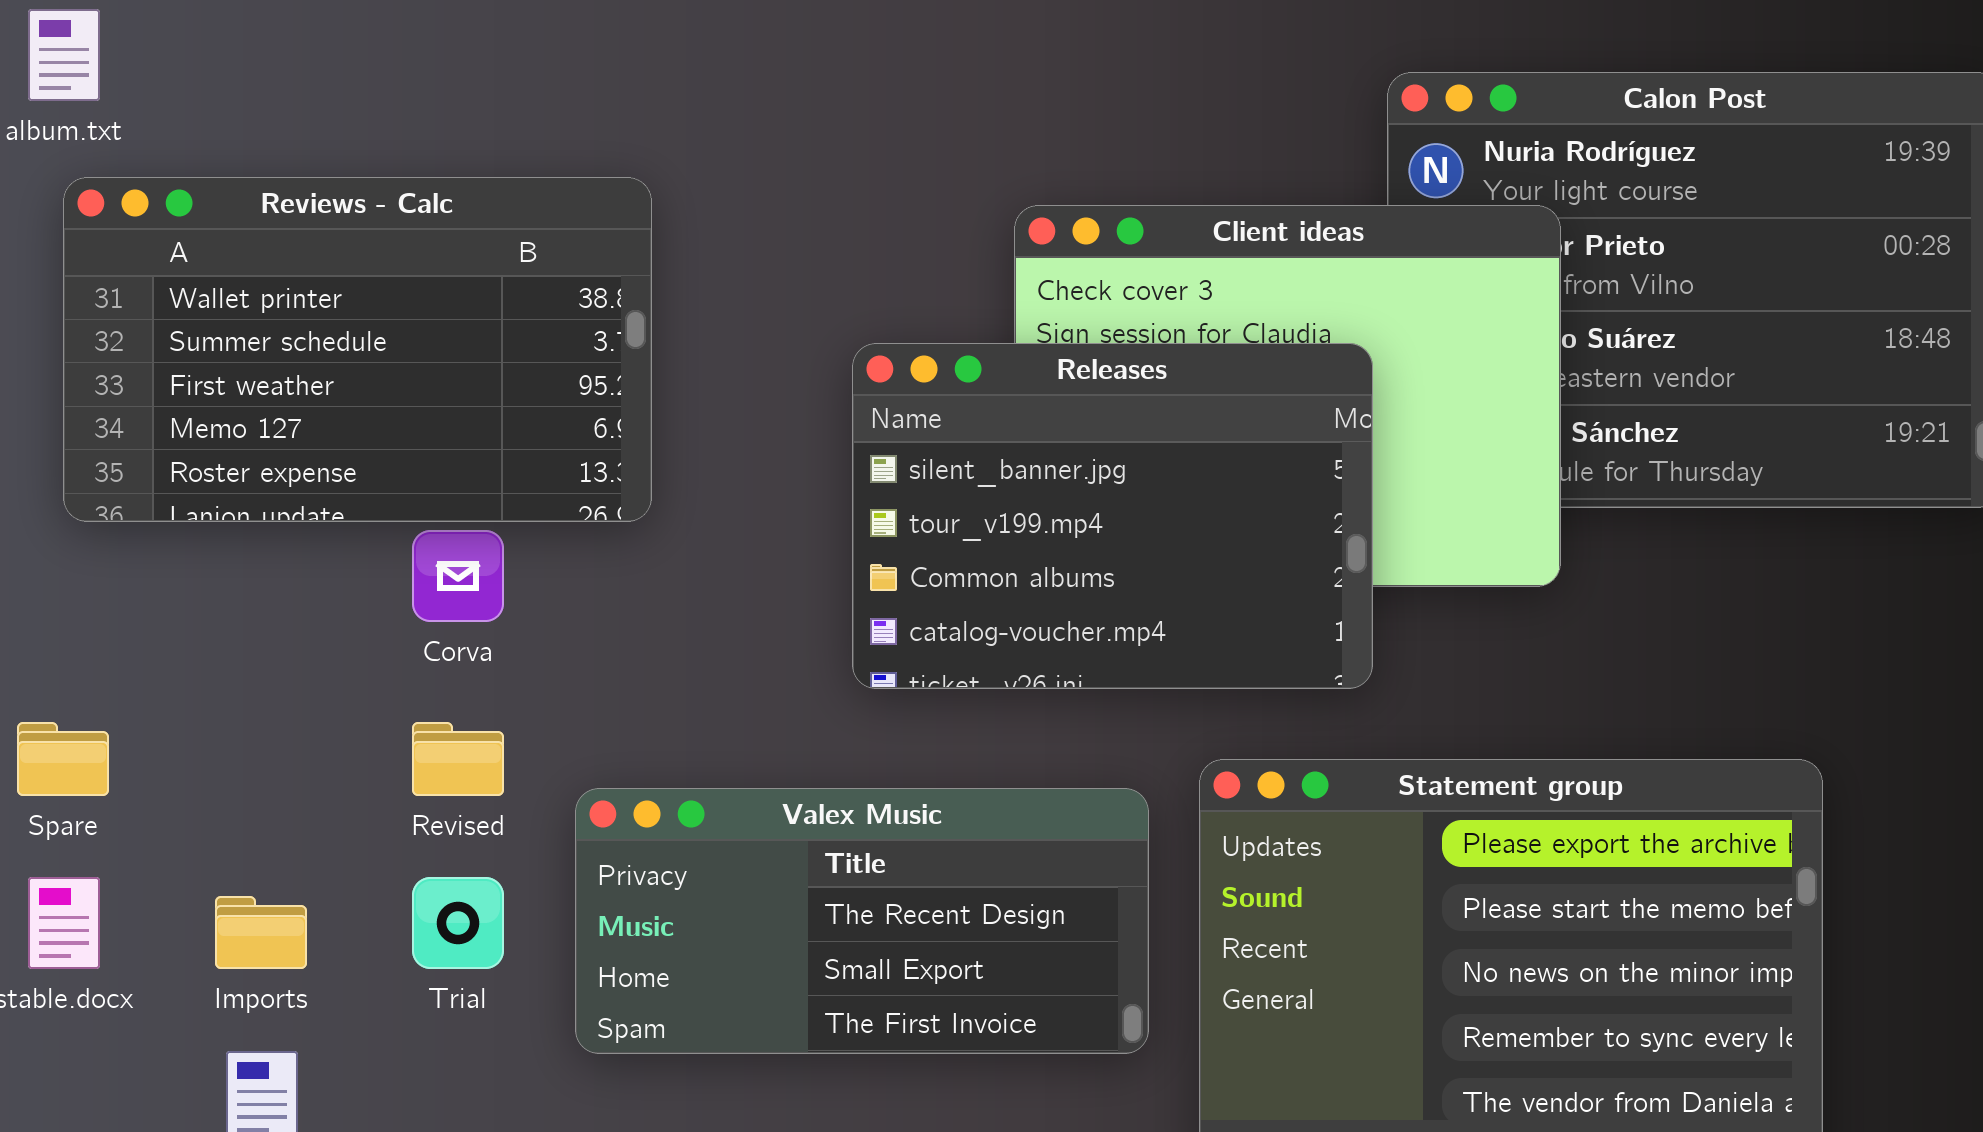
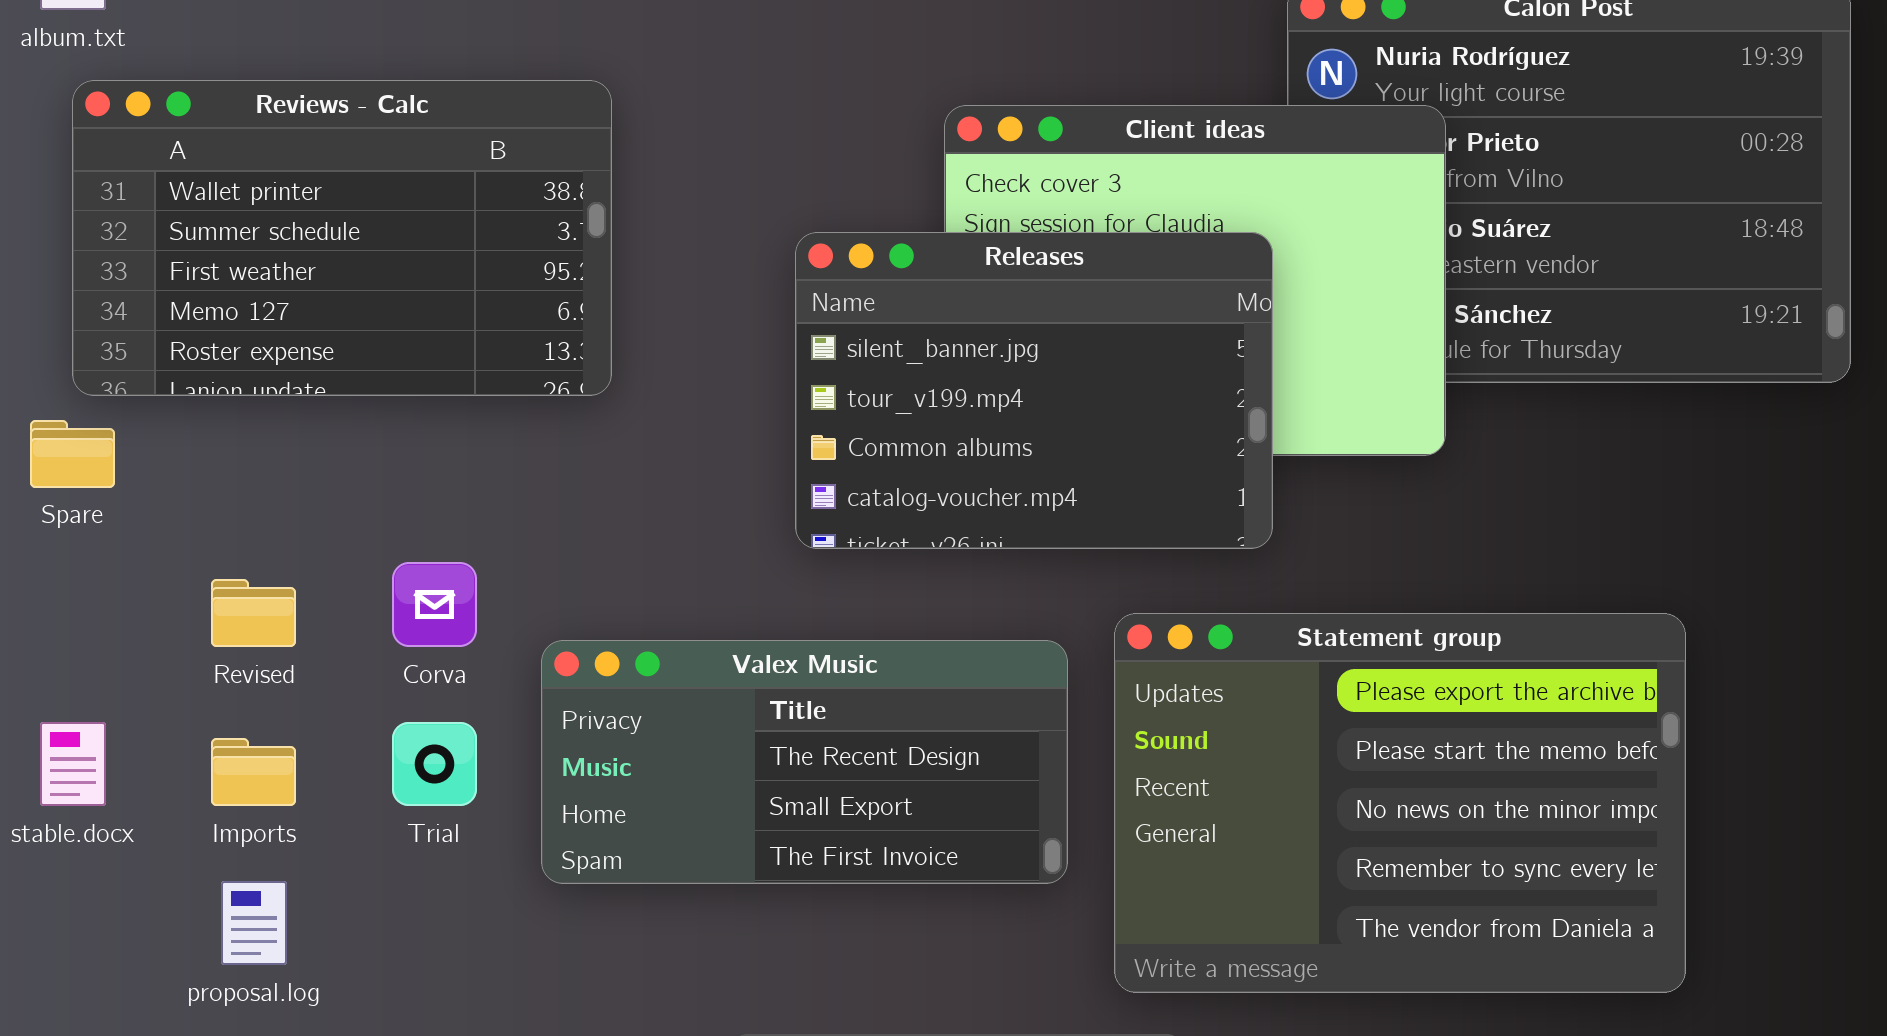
Corva: [412,530,504,622] -> [392,562,477,647], moved
Spare: [17,722,109,796] -> [30,420,115,488], moved
Revised: [412,722,504,796] -> [211,579,296,647], moved

